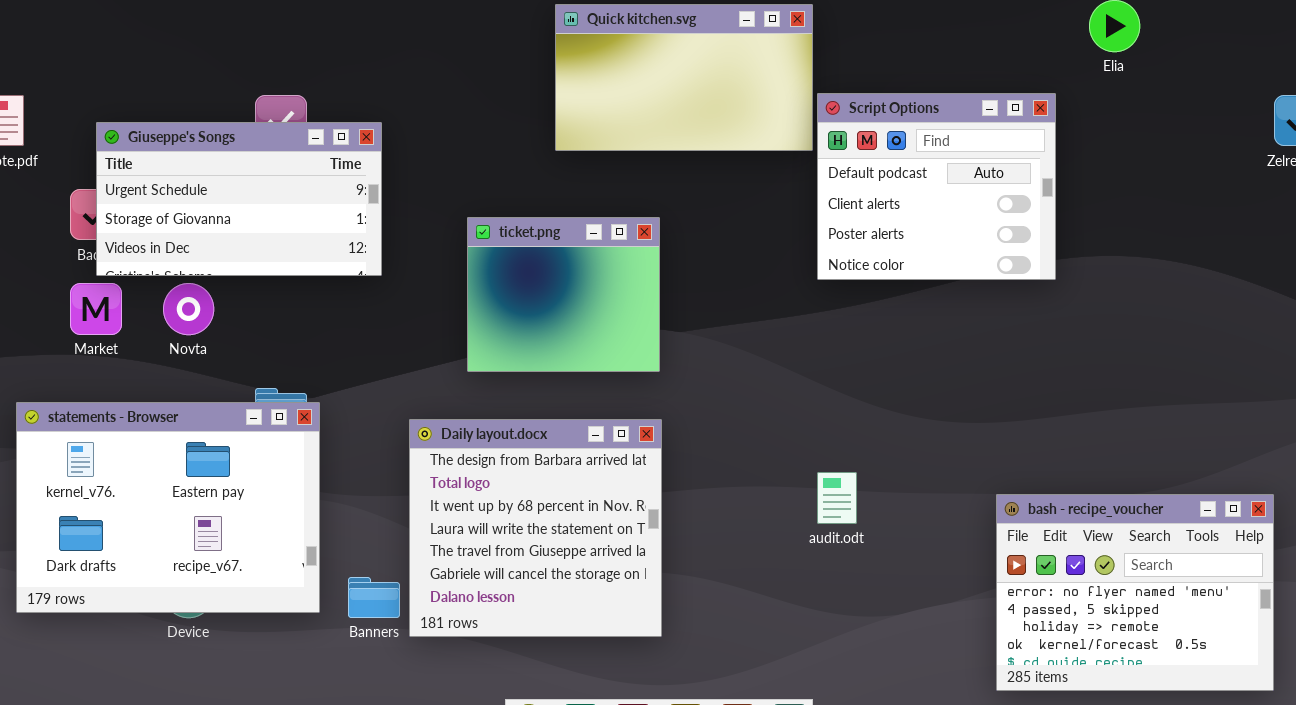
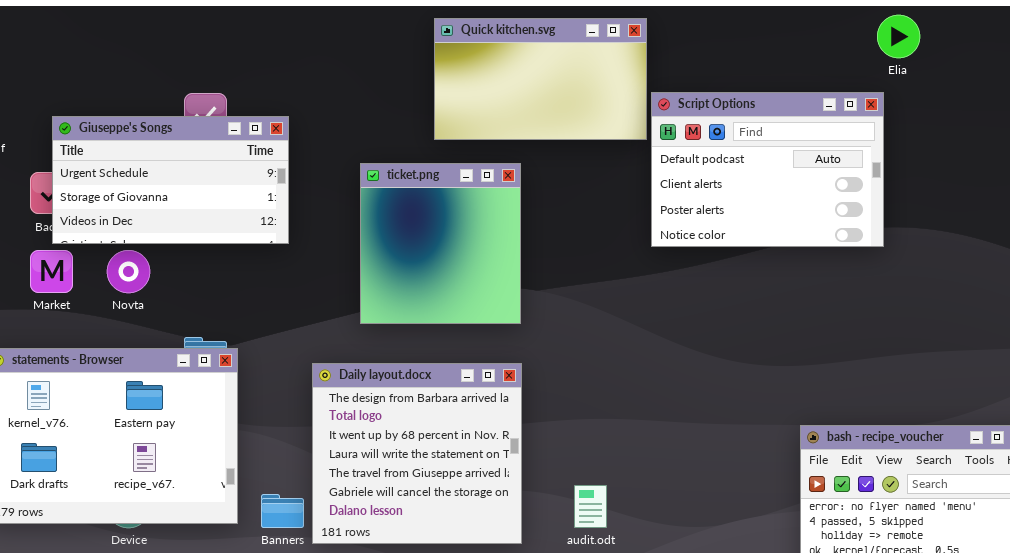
Script Options: [817,93,1056,280] -> [651,92,884,247], resized
ticket.png: [467,217,660,372] -> [360,163,521,324], resized
audit.odt: [817,472,857,524] -> [574,485,607,528], moved

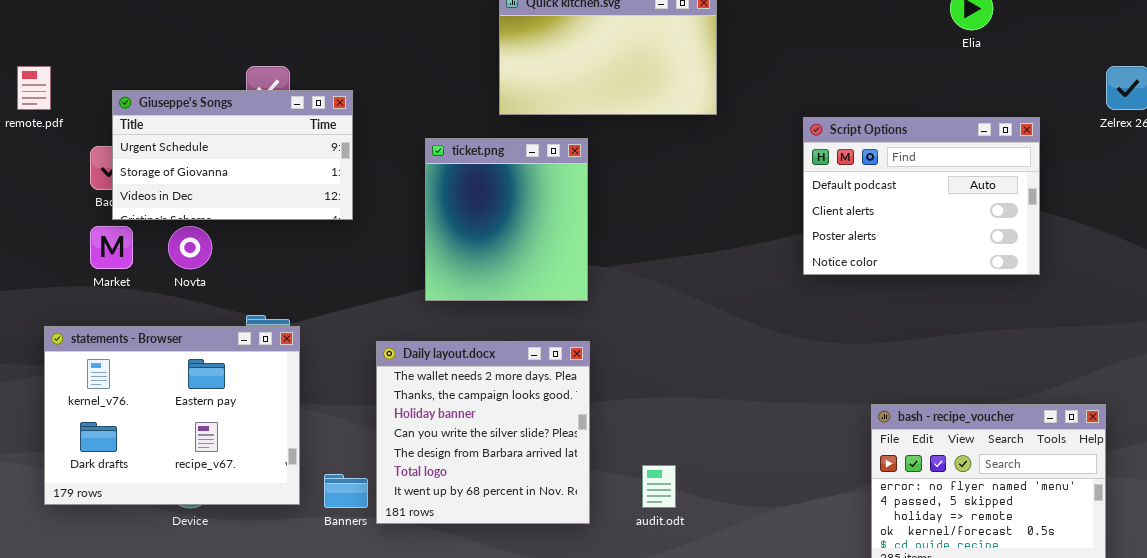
Script Options: [651,92,884,247] -> [803,117,1040,275], moved
Daily layout.docx: [312,363,522,544] -> [376,341,590,524], scrolled up 4 rows

